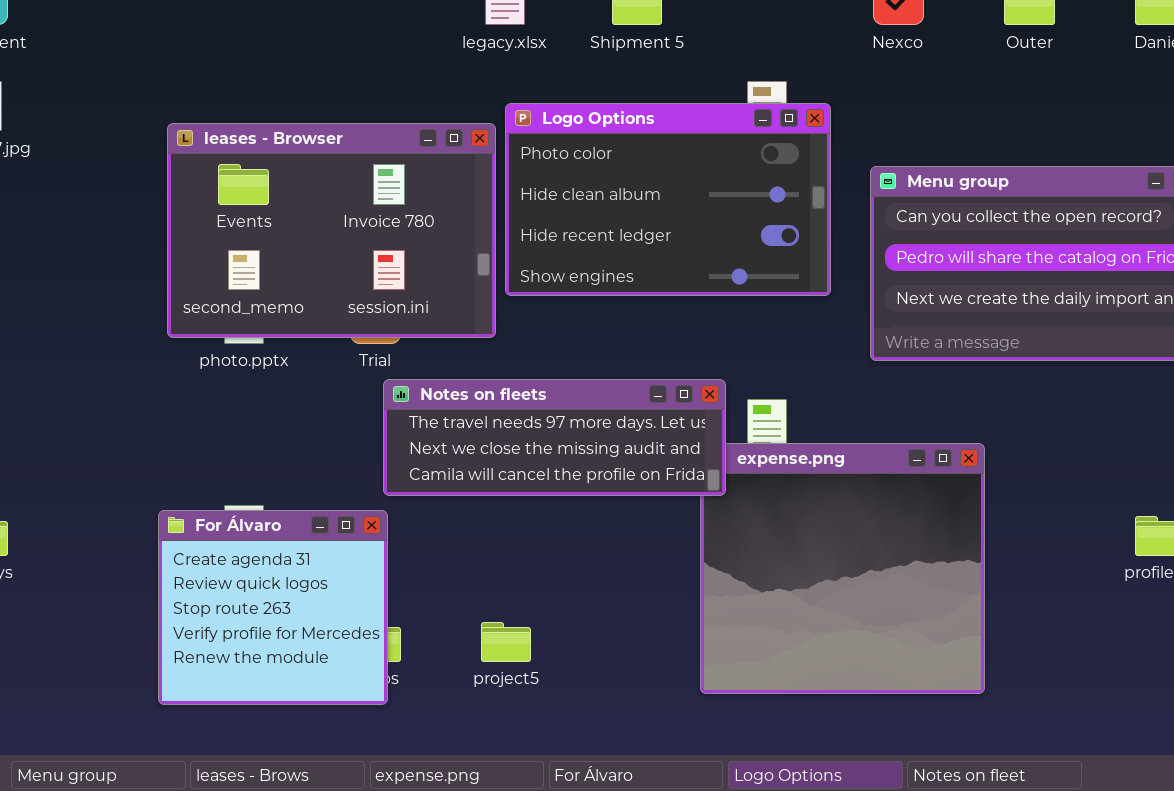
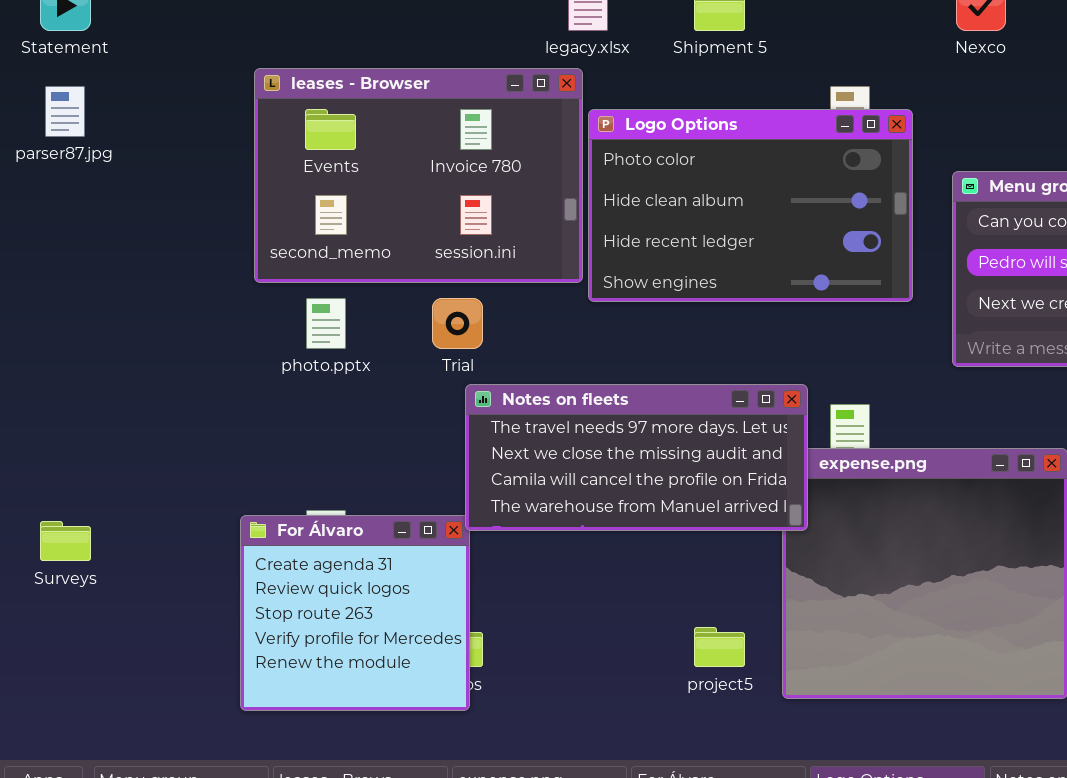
leases - Browser: [167,123,496,338] -> [254,68,583,283], moved
Notes on fleets: [383,379,726,496] -> [465,384,808,531], resized
project5: [481,622,531,662] -> [694,627,745,667], moved

